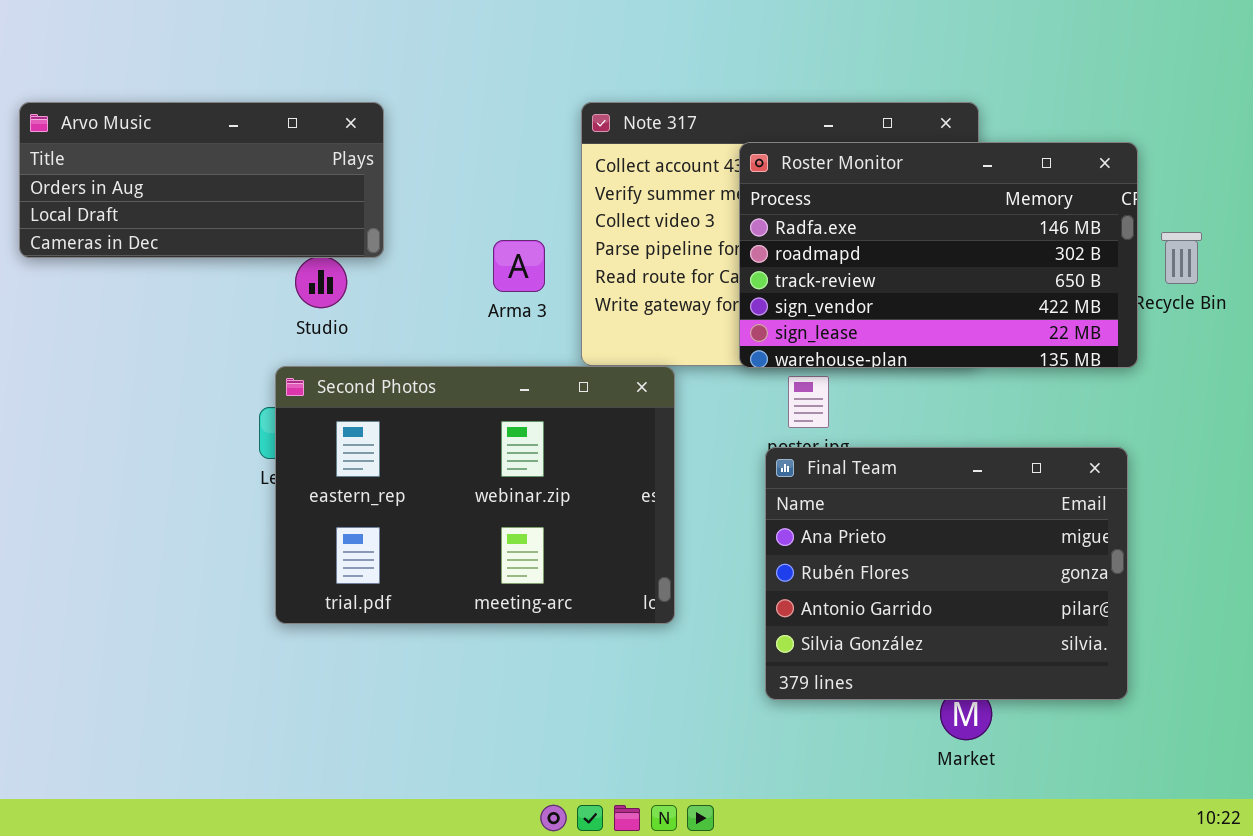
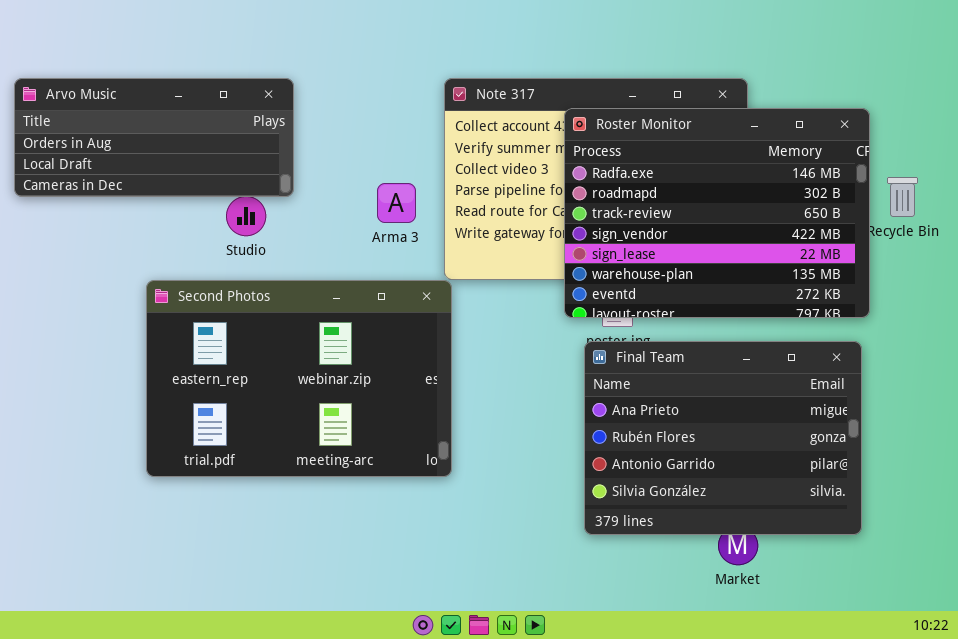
Roster Monitor: [739,142,1138,368] -> [564,108,870,318], resized
Second Photos: [275,366,675,624] -> [146,280,452,477], moved

